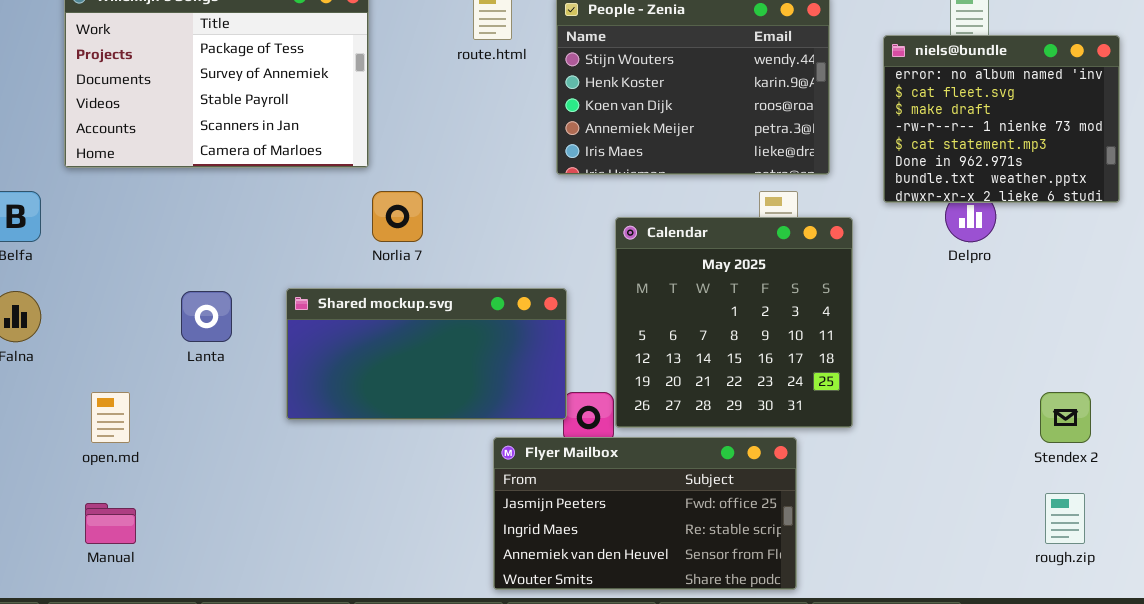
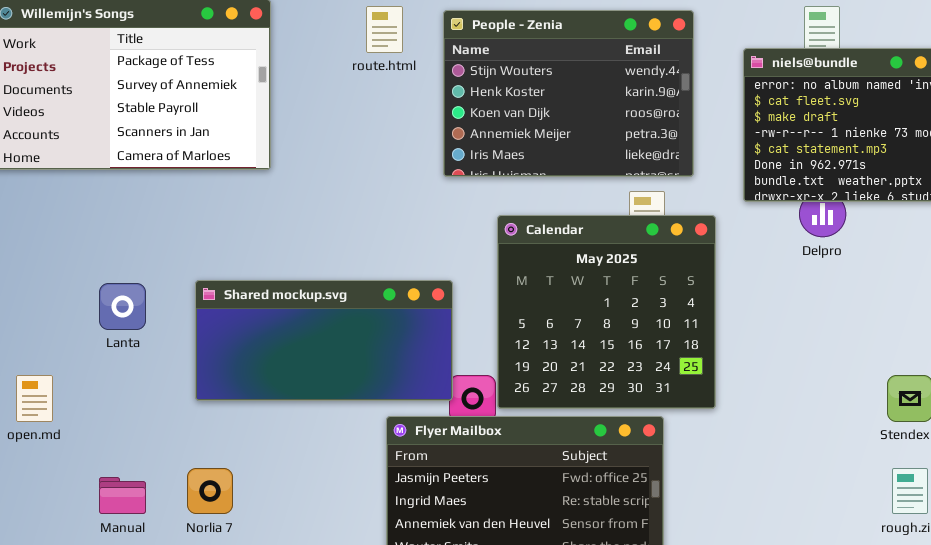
Norlia 7: [372,191,423,242] -> [187,468,233,514], moved
Manual: [85,503,136,544] -> [99,477,146,514], moved

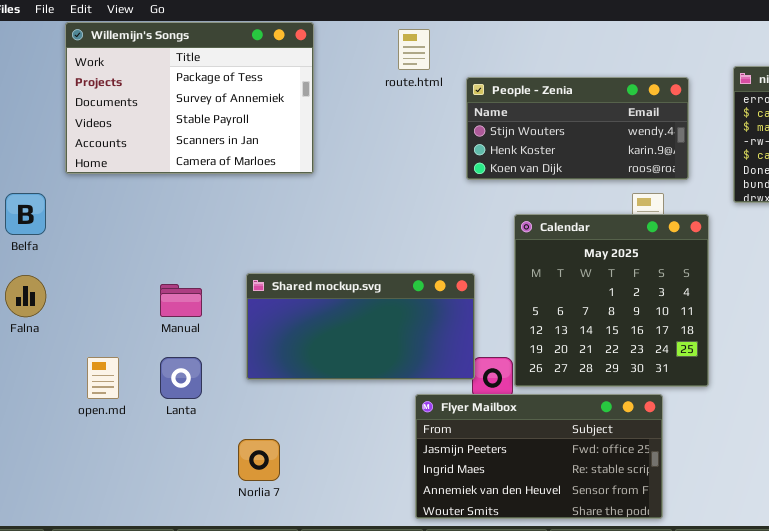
People - Zenia: [443,10,694,177] -> [466,77,689,180], resized
Lanta: [99,283,146,330] -> [160,357,202,399], moved
Manual: [99,477,146,514] -> [160,284,202,317], moved

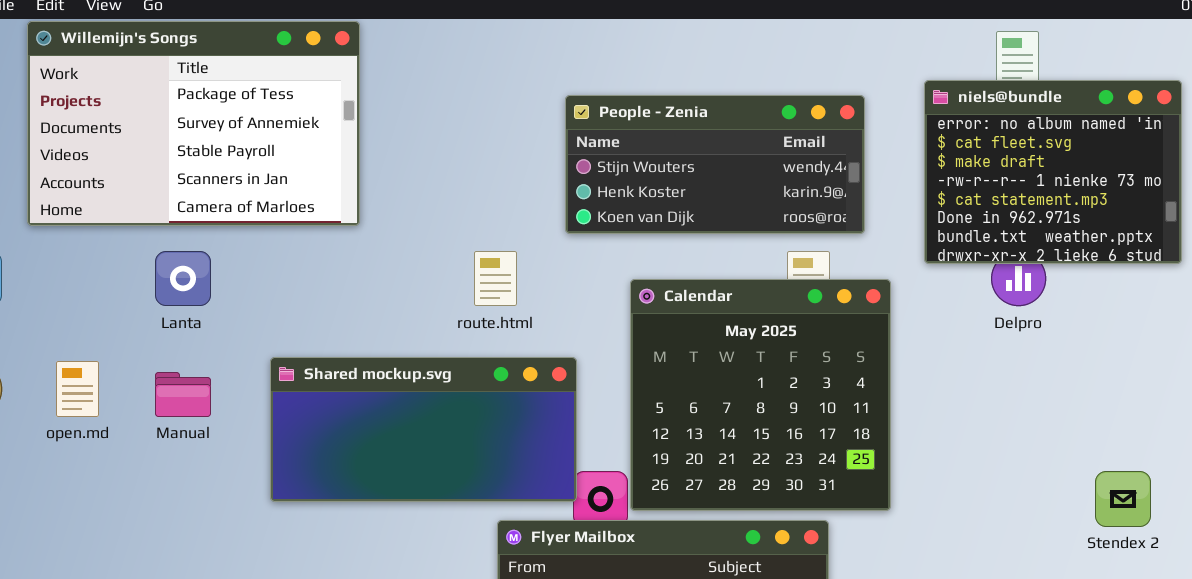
route.html: [398,29,430,70] -> [474,251,517,306], moved
open.md: [87,357,119,399] -> [56,361,99,417], moved
Lanta: [160,357,202,399] -> [155,251,211,306], moved

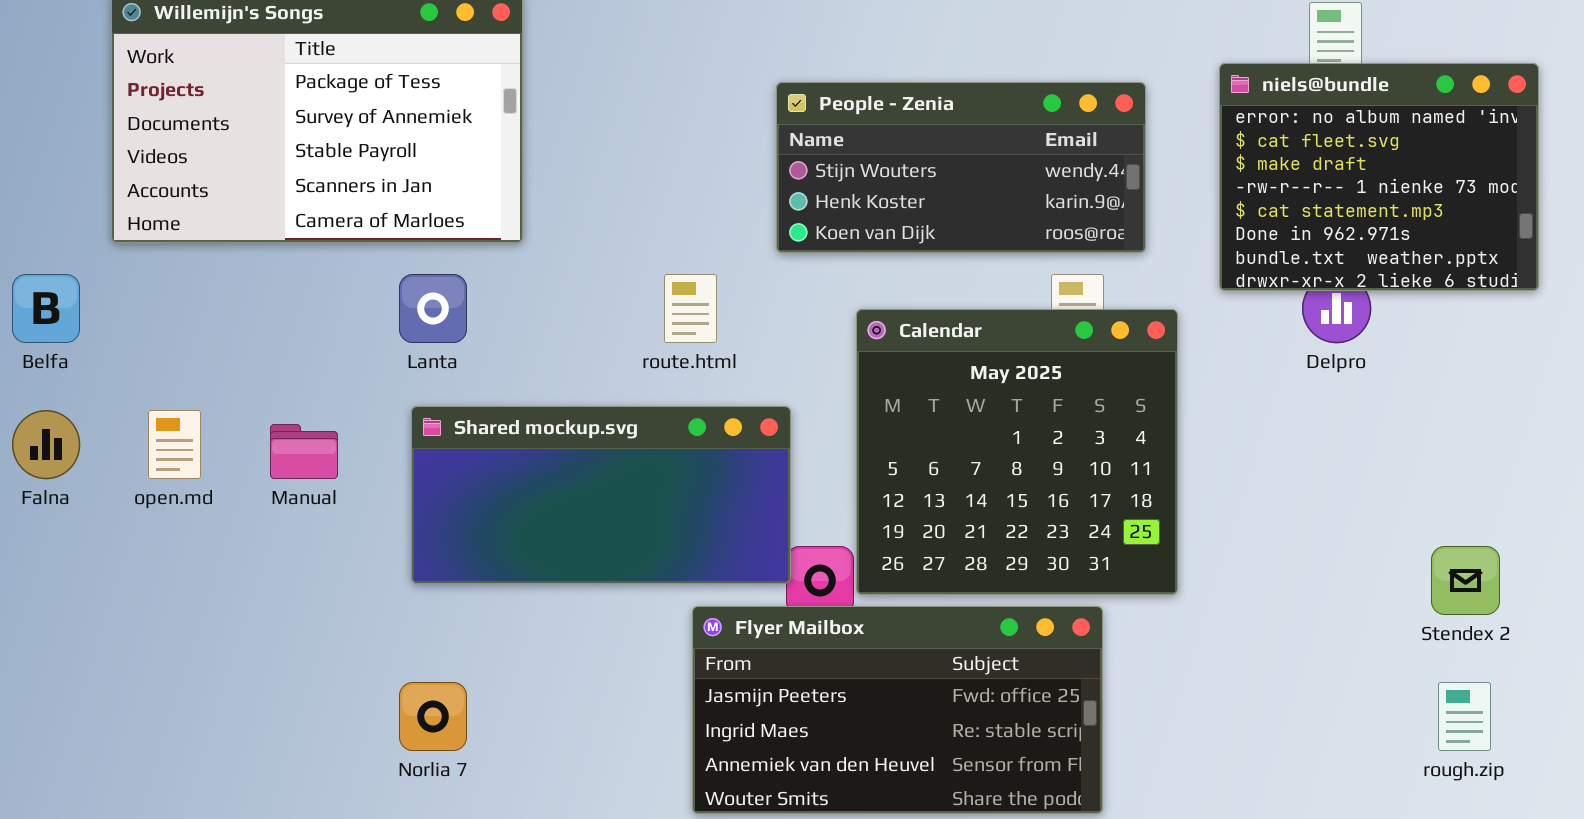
Lanta: [155,251,211,306] -> [399,274,467,343], moved

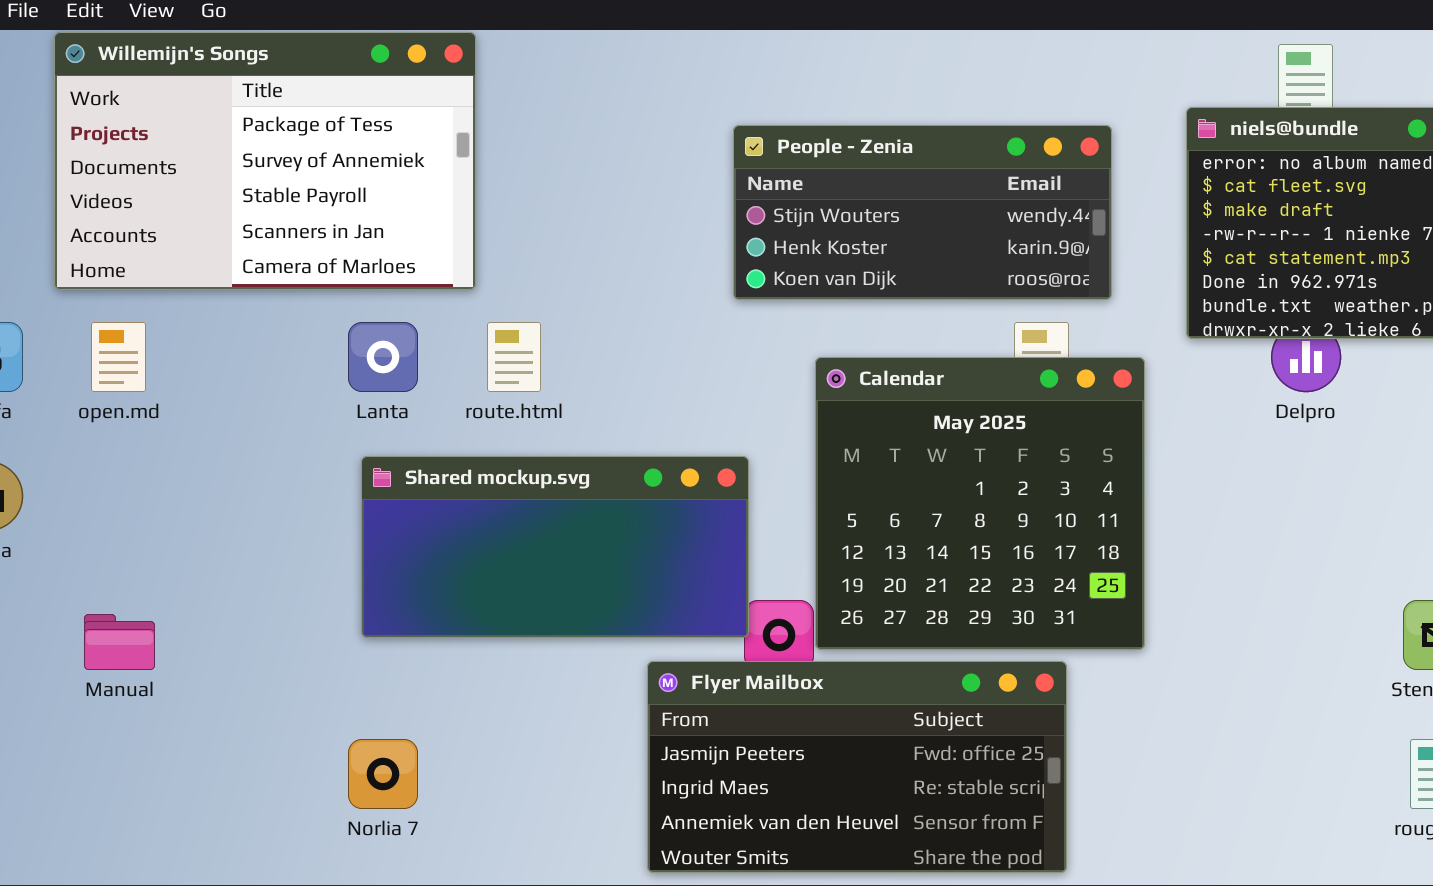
route.html: [664,274,717,343] -> [487,322,541,392], moved
open.md: [148,410,201,479] -> [91,322,146,392], moved
Manual: [270,424,338,479] -> [84,614,155,670], moved

